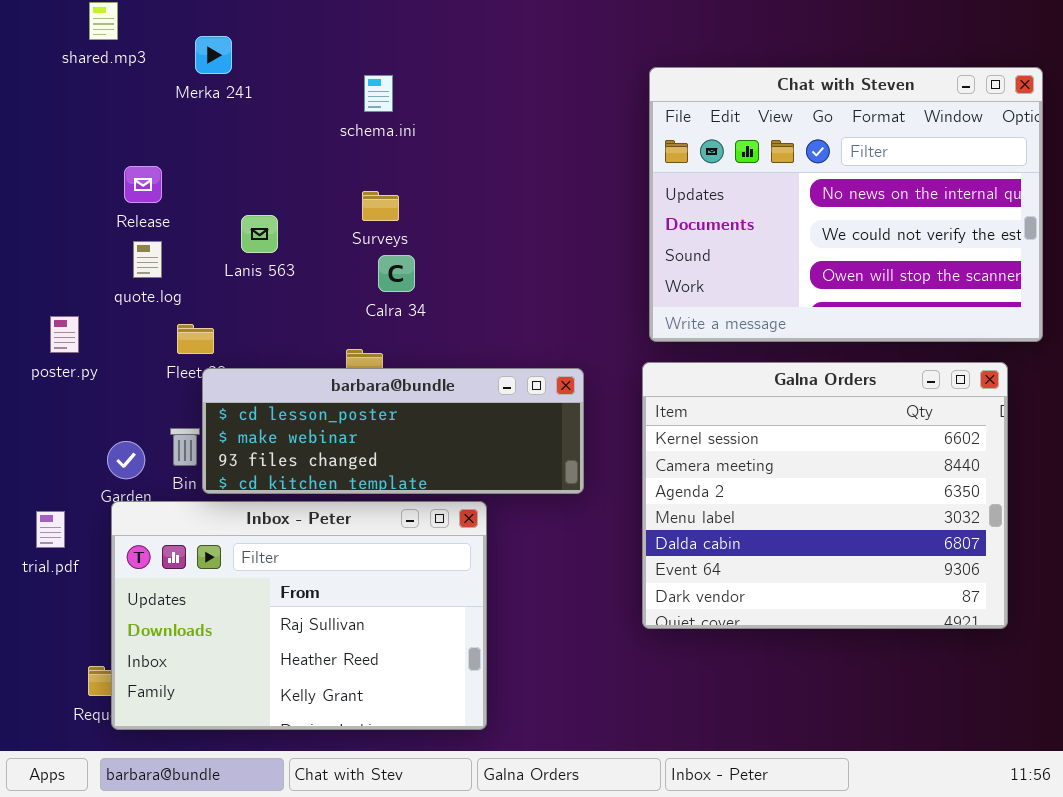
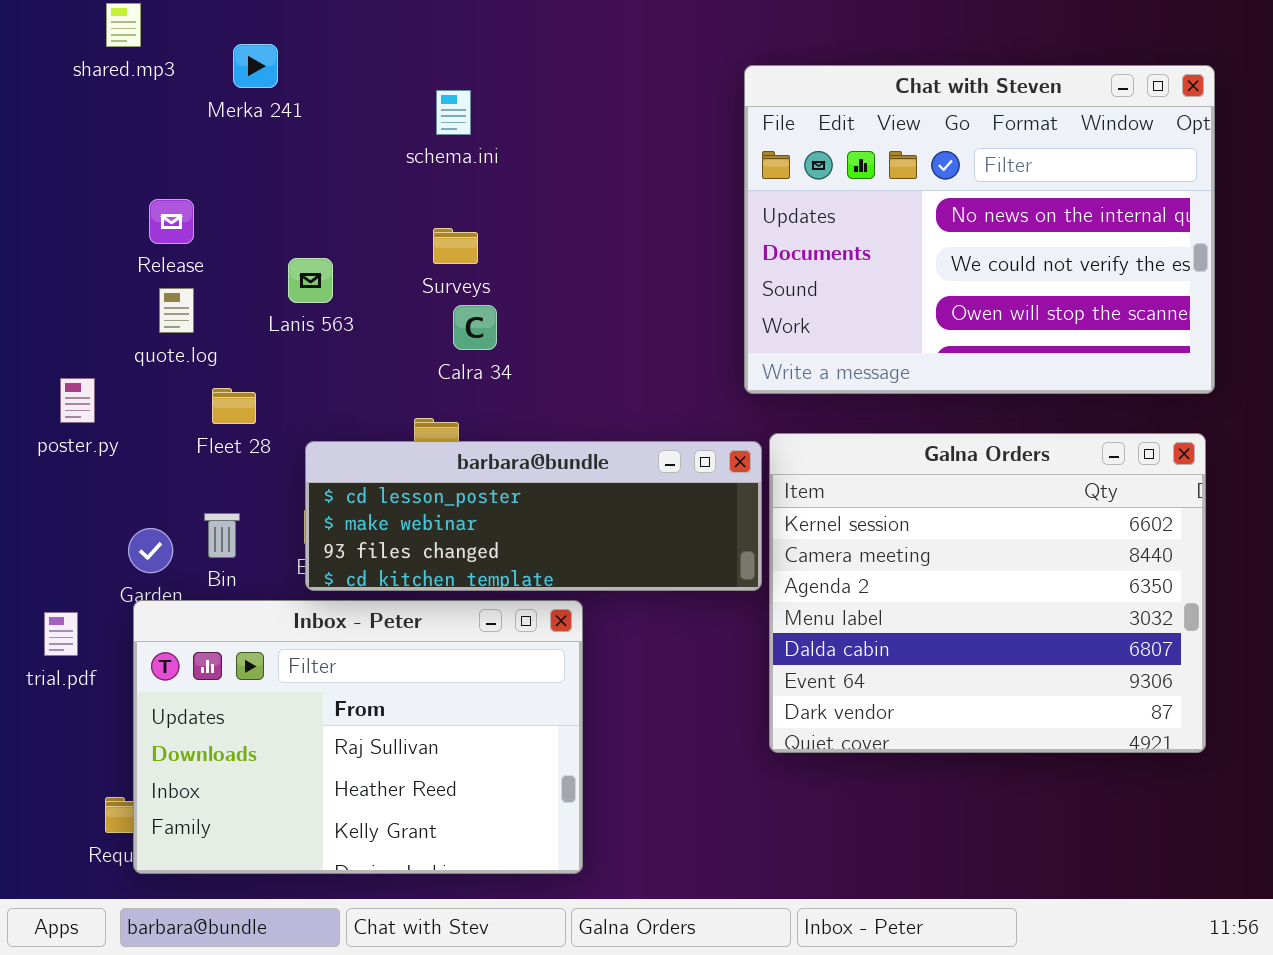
Chat with Steven: [649,67,1043,342] -> [744,65,1215,394], moved
barbara@bundle: [202,368,584,494] -> [305,441,762,591], moved

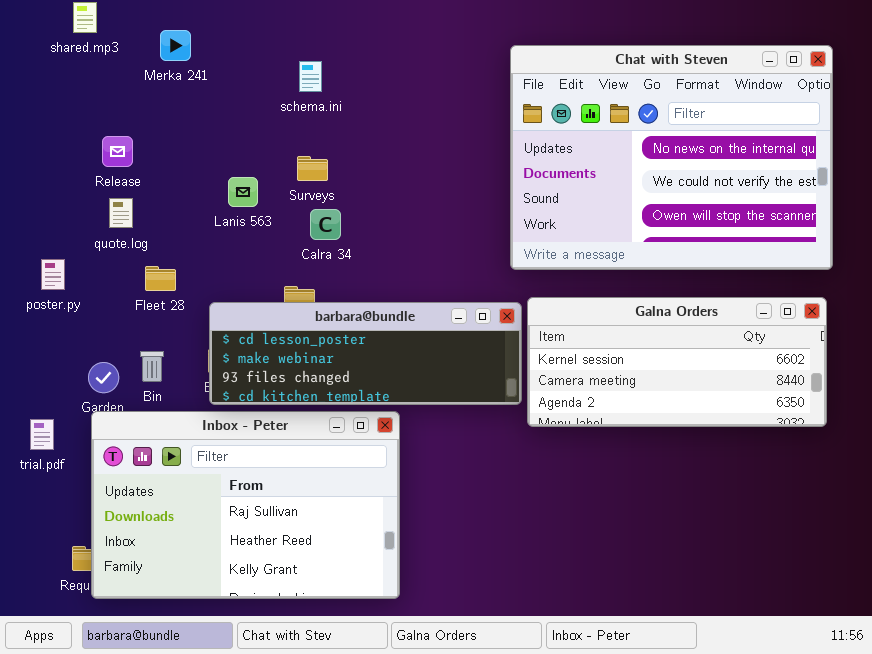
Lanis 563: [288,258,333,303] -> [228,177,258,207], moved
Galna Orders: [769,433,1206,753] -> [527,297,827,427], resized

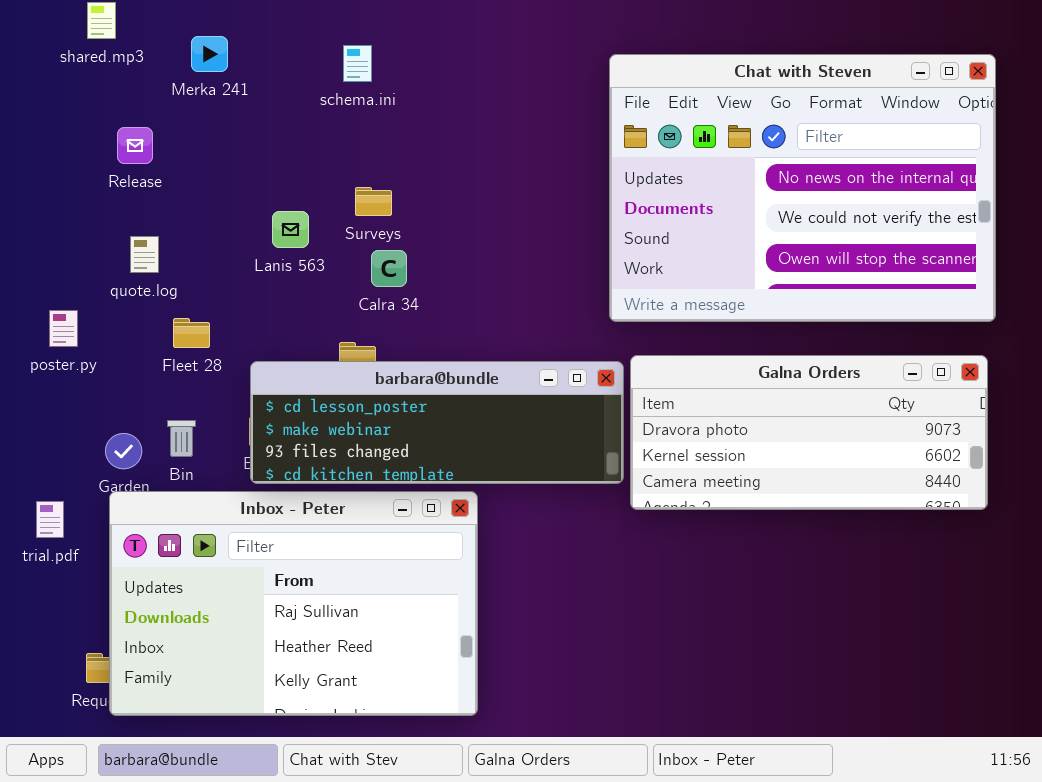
schema.ini: [299,61,322,92] -> [343,45,372,82], moved
Release: [102,136,133,167] -> [117,127,153,164], moved
Galna Orders: [527,297,827,427] -> [630,355,988,510], scrolled up 1 row

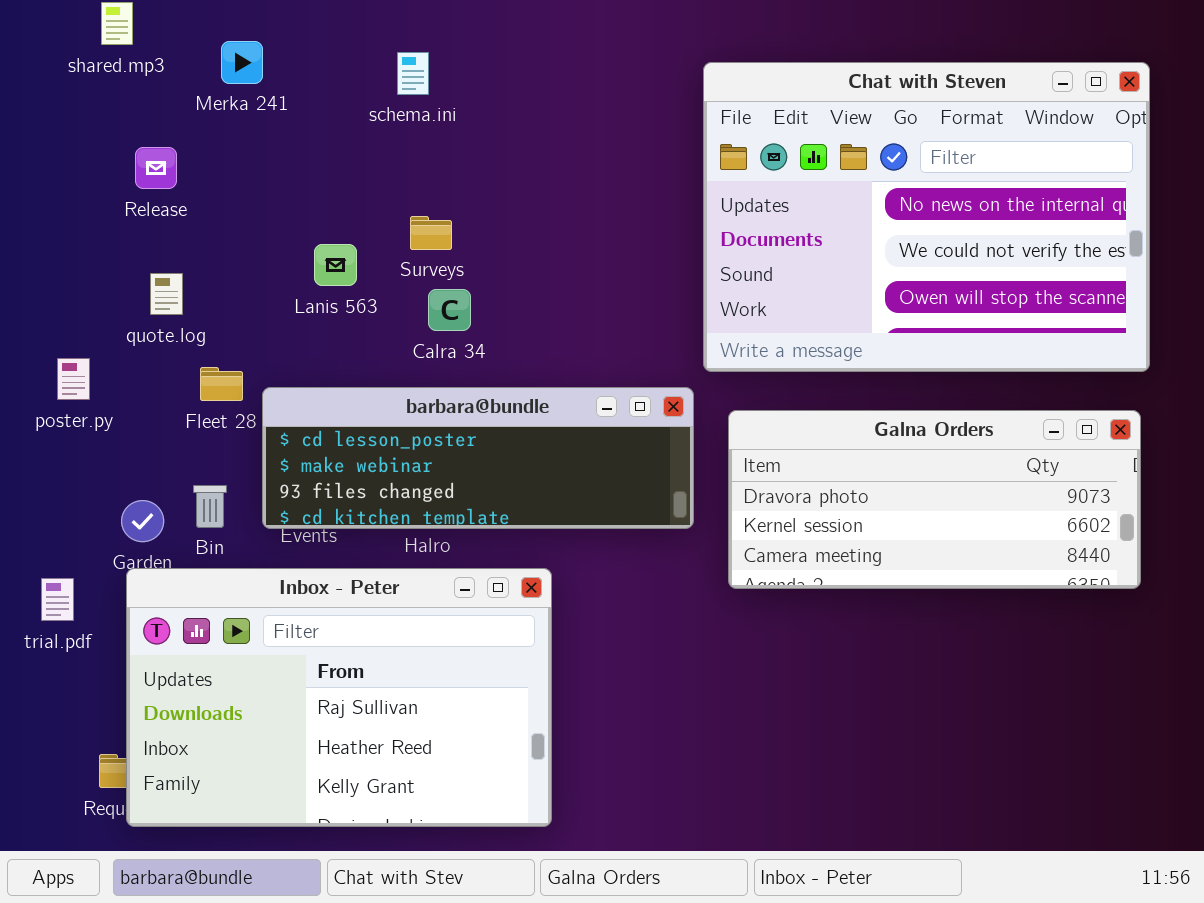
barbara@bundle: [250,361,624,484] -> [262,387,694,529], moved

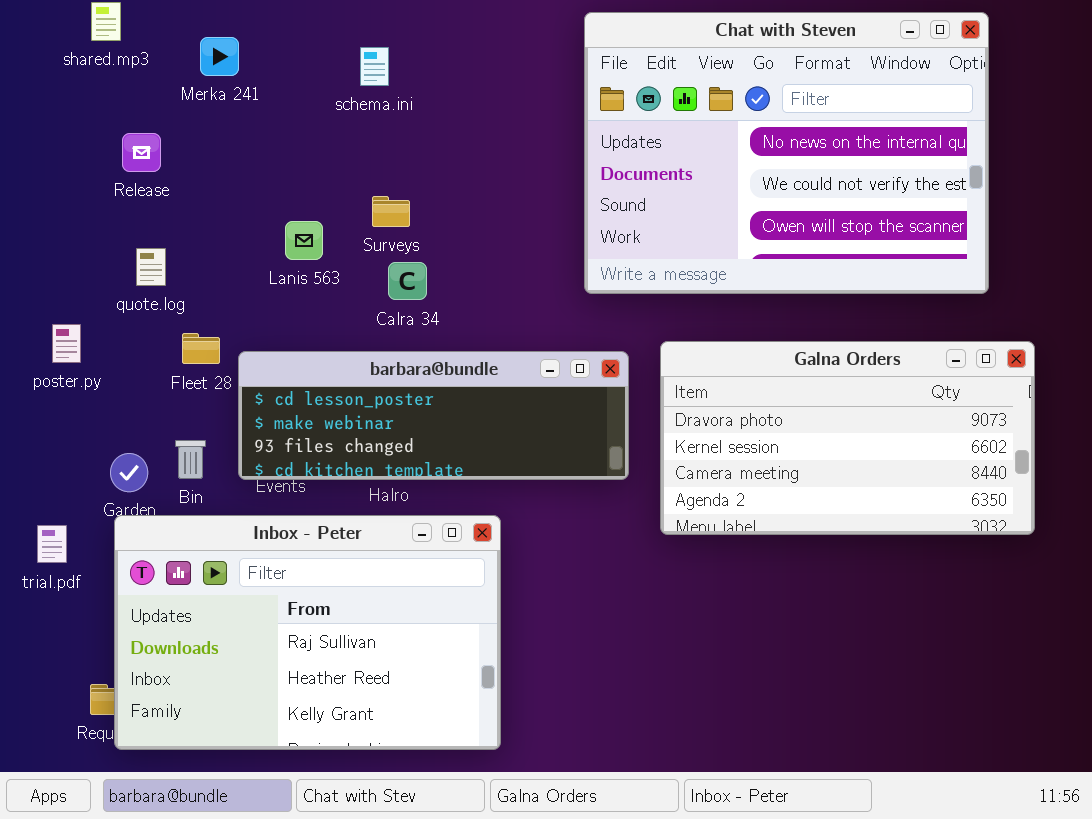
Chat with Steven: [703,62,1150,372] -> [584,12,989,294], moved
Galna Orders: [728,410,1141,589] -> [660,341,1035,535], resized

